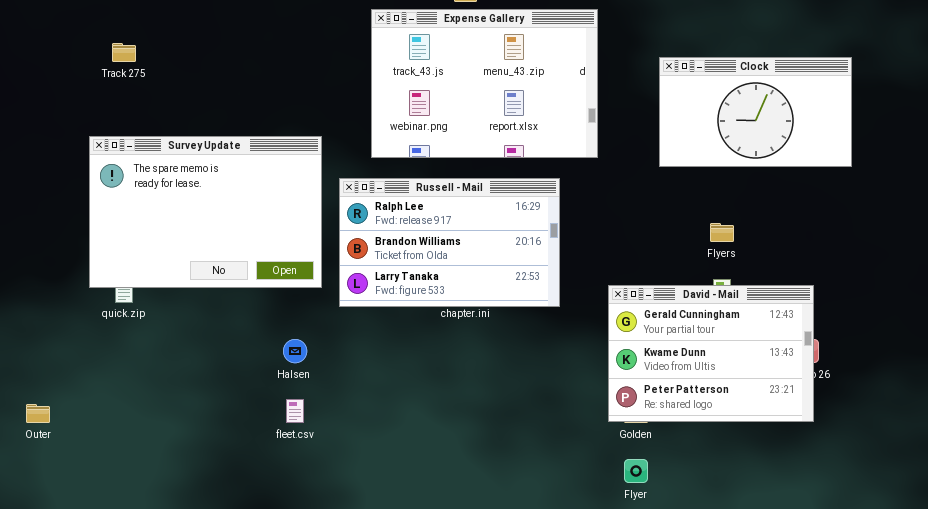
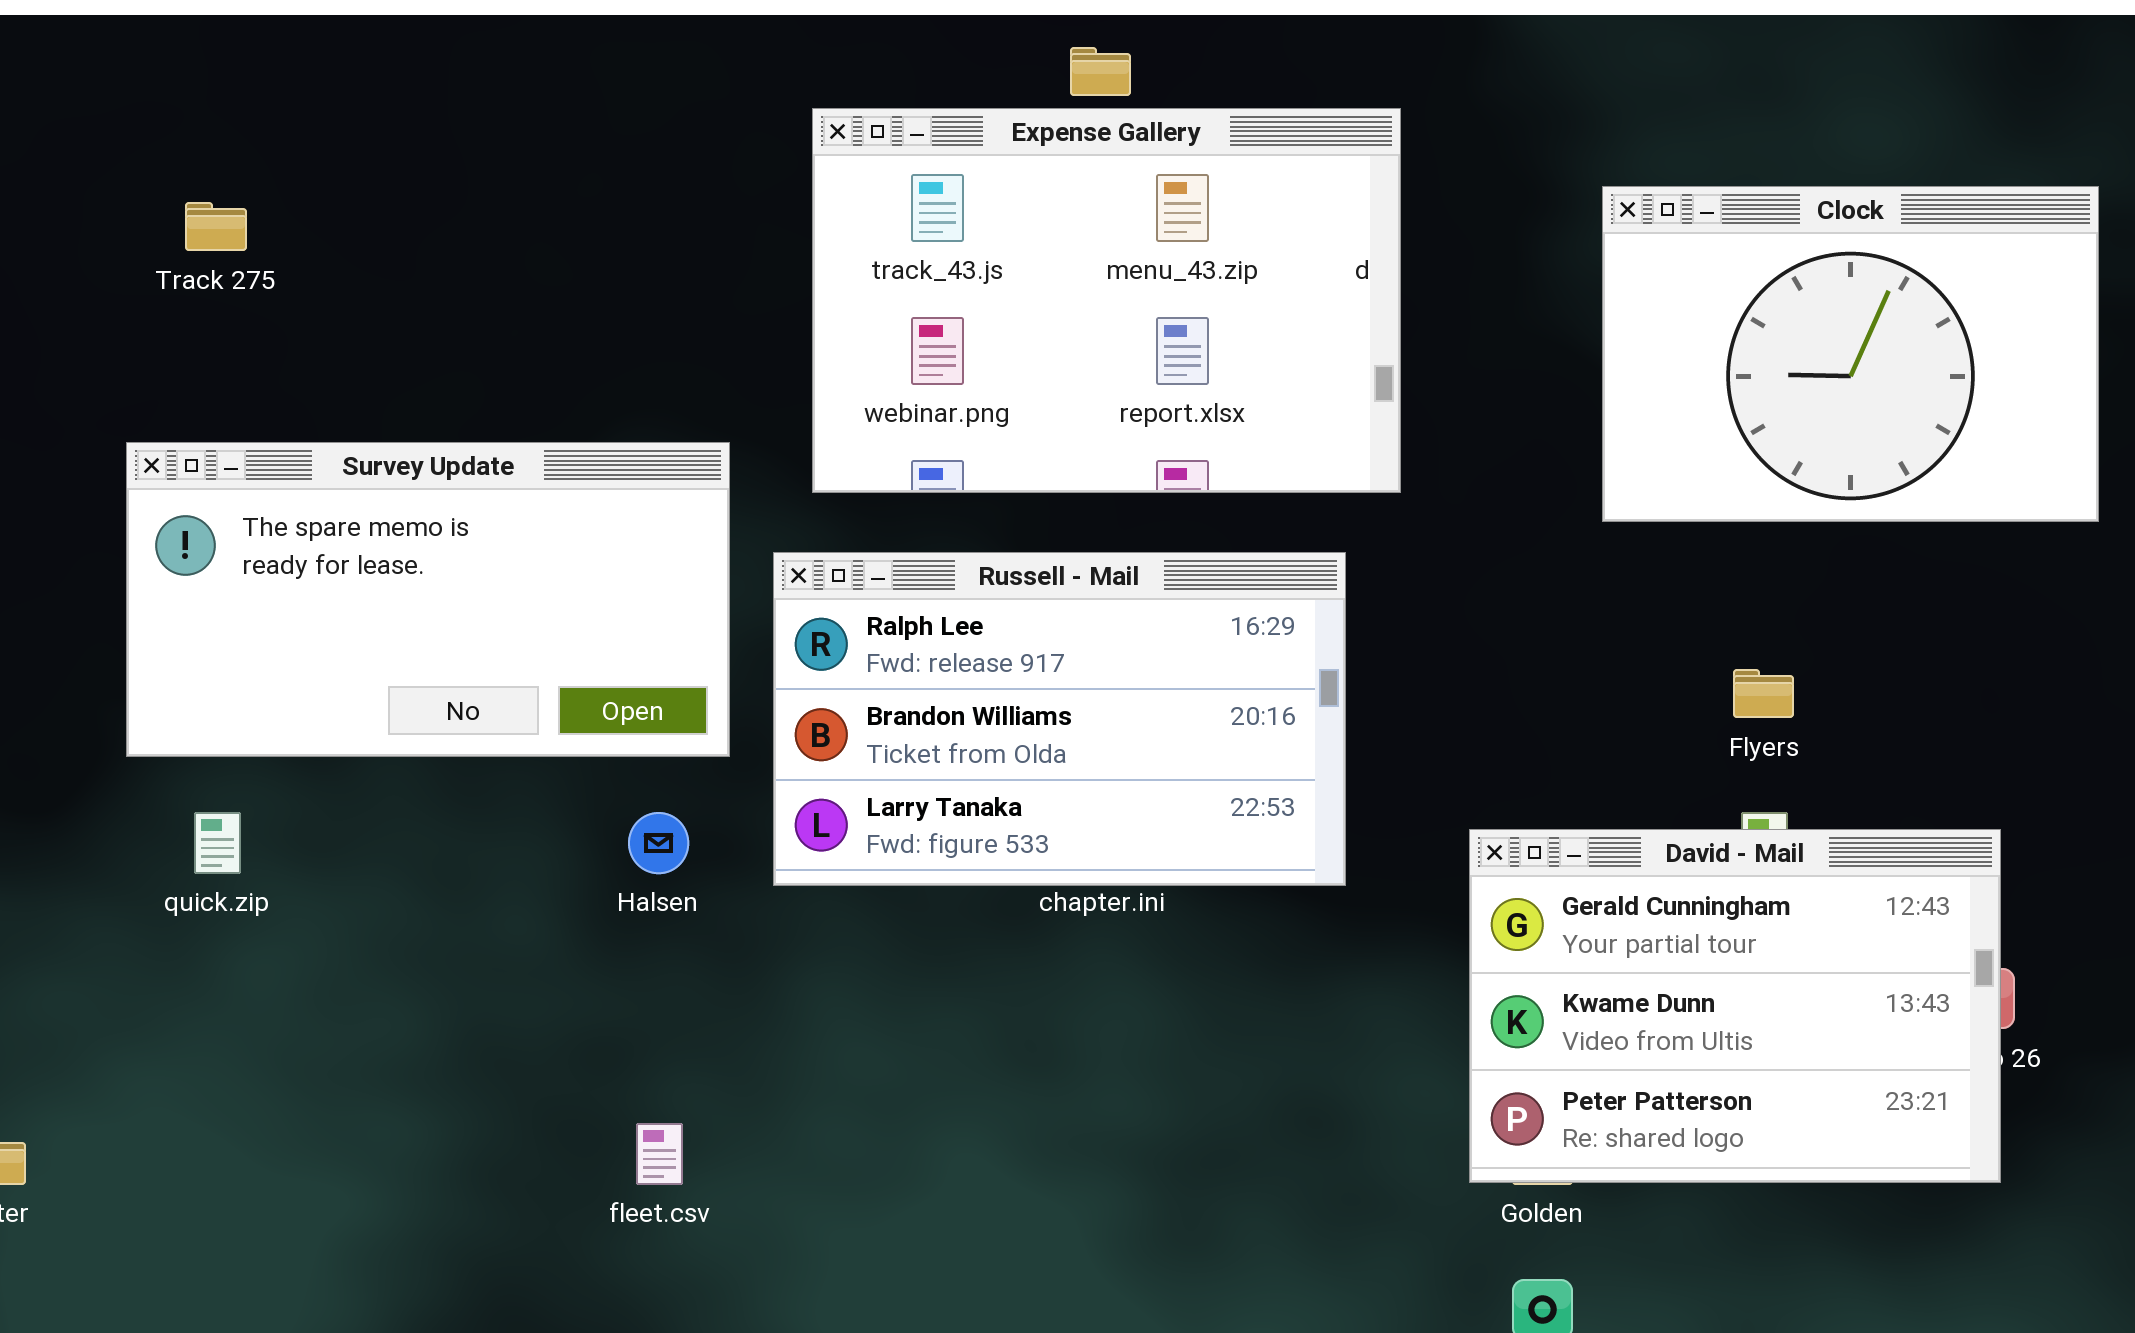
Expense Gallery: [371,9,598,158] -> [812,108,1401,493], moved
Clock: [659,57,852,167] -> [1602,186,2099,522], resized
Survey Update: [89,136,322,288] -> [126,442,730,757], resized
Halsen: [283,339,307,363] -> [628,812,689,874], moved

